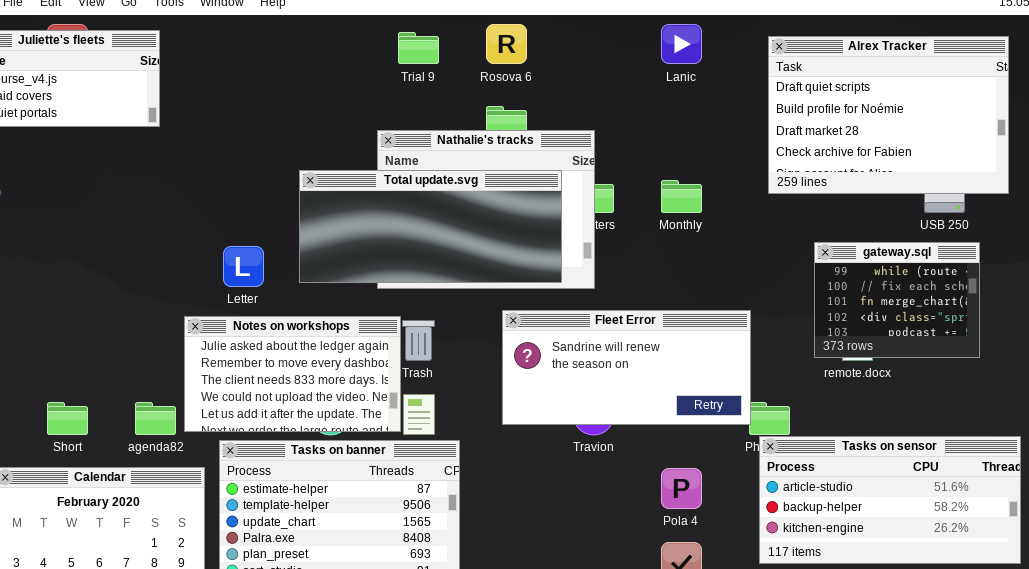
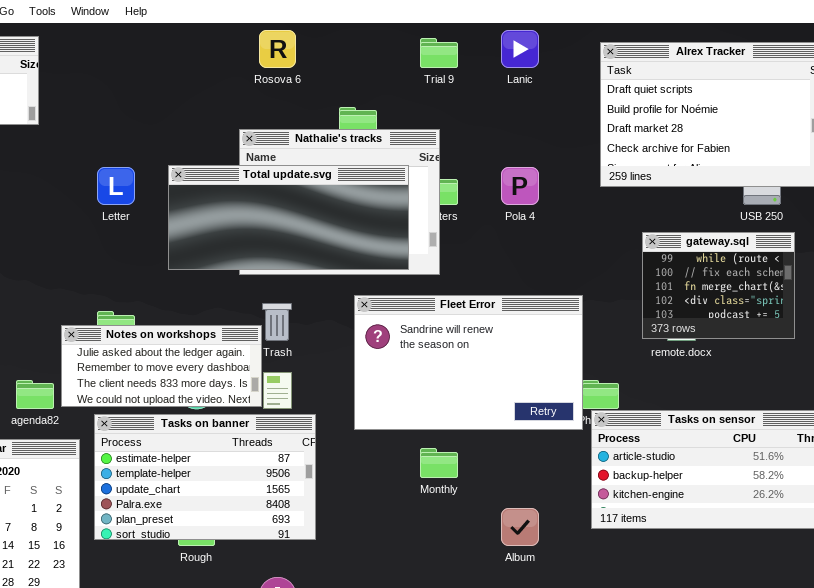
Rosova 6: [486,24,527,64] -> [259,30,296,68], moved
Trial 9: [398,32,439,64] -> [420,38,458,68], moved
Monthly: [661,180,702,213] -> [420,448,458,478], moved
Letter: [223,246,264,287] -> [97,167,135,205], moved
Fleet Error: [502,310,751,425] -> [354,295,583,430], resized
Notes on workshops: [184,316,401,432] -> [61,325,262,407], resized
Pola 4: [661,468,702,509] -> [501,167,539,205], moved

